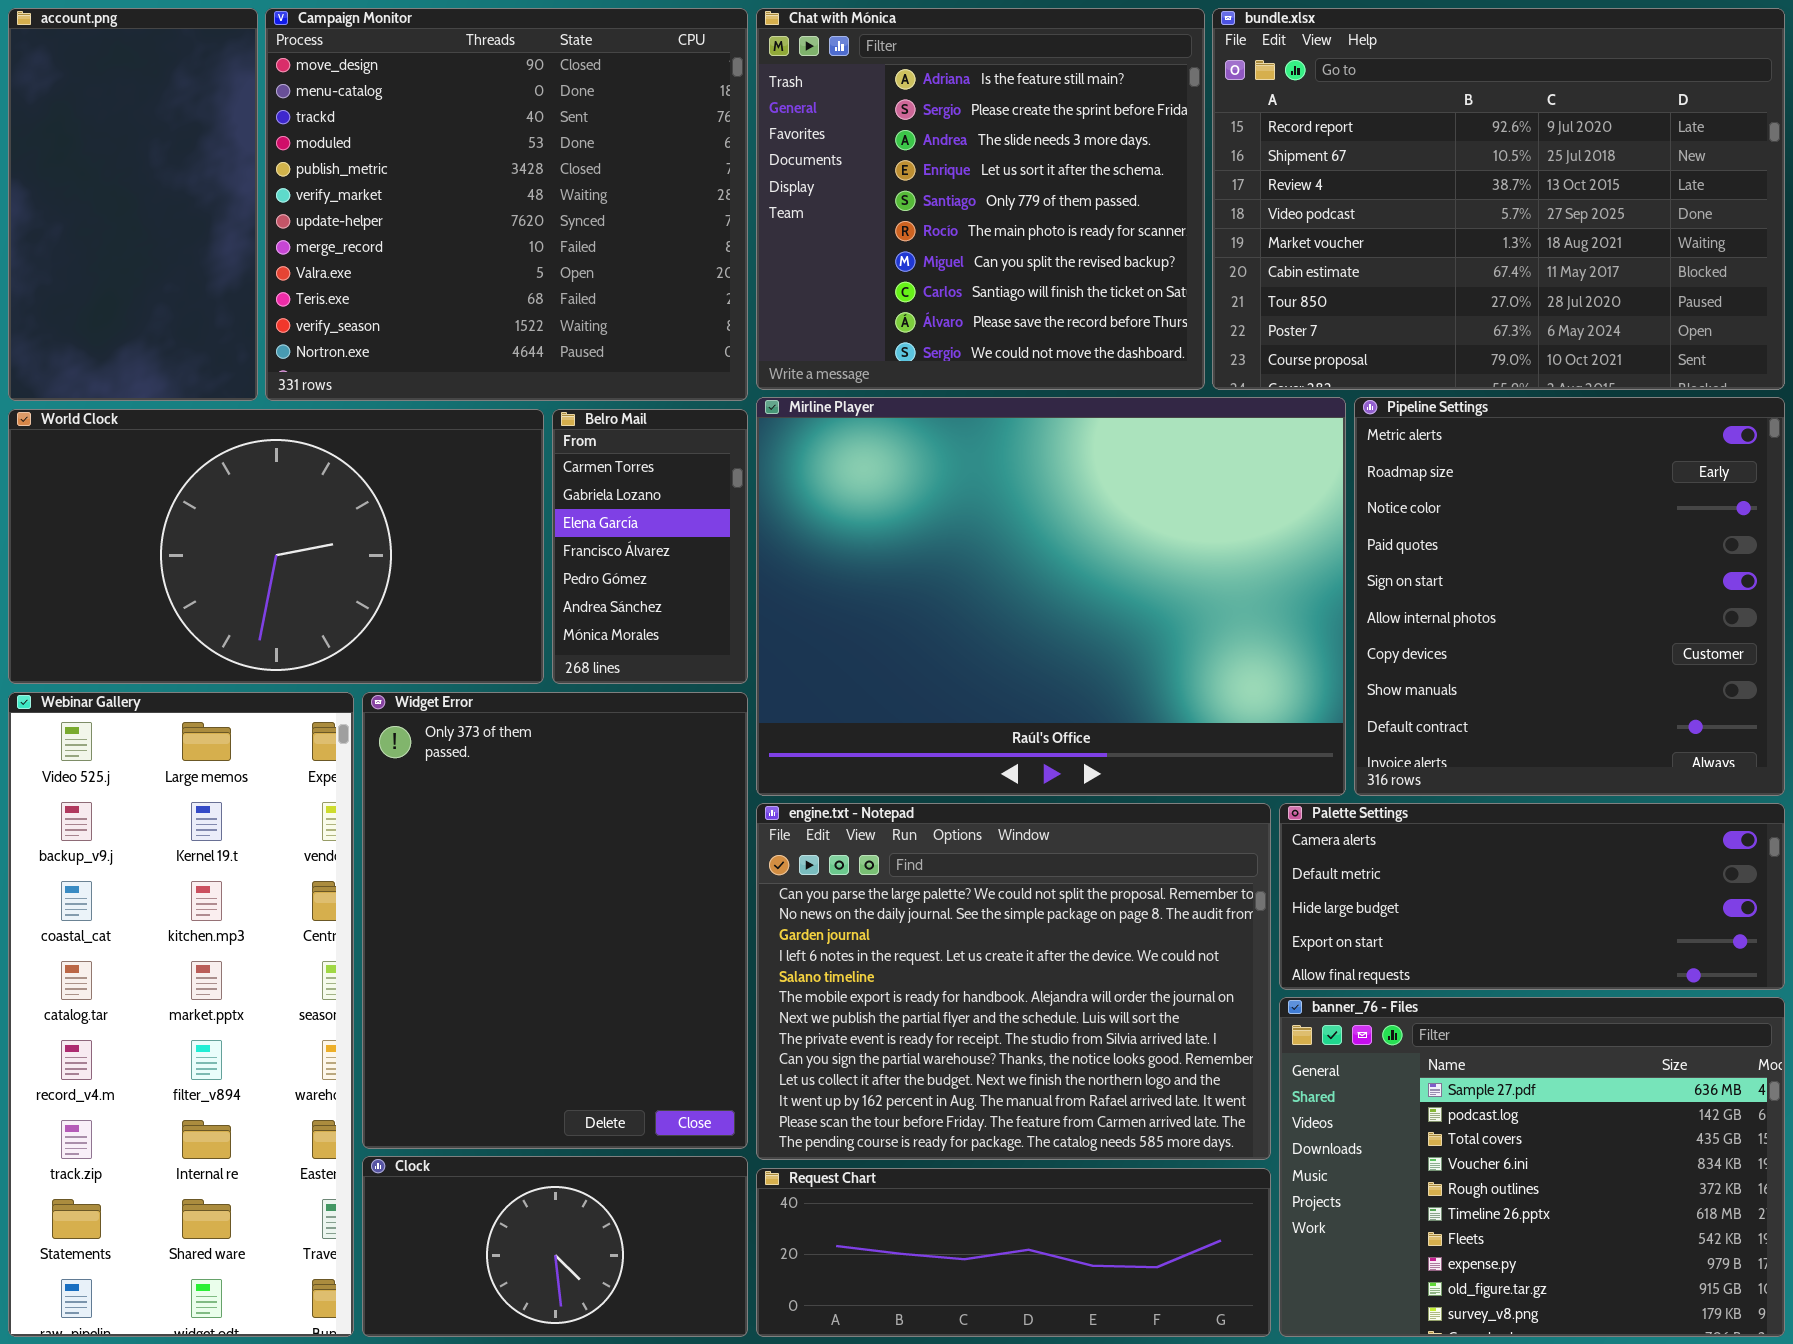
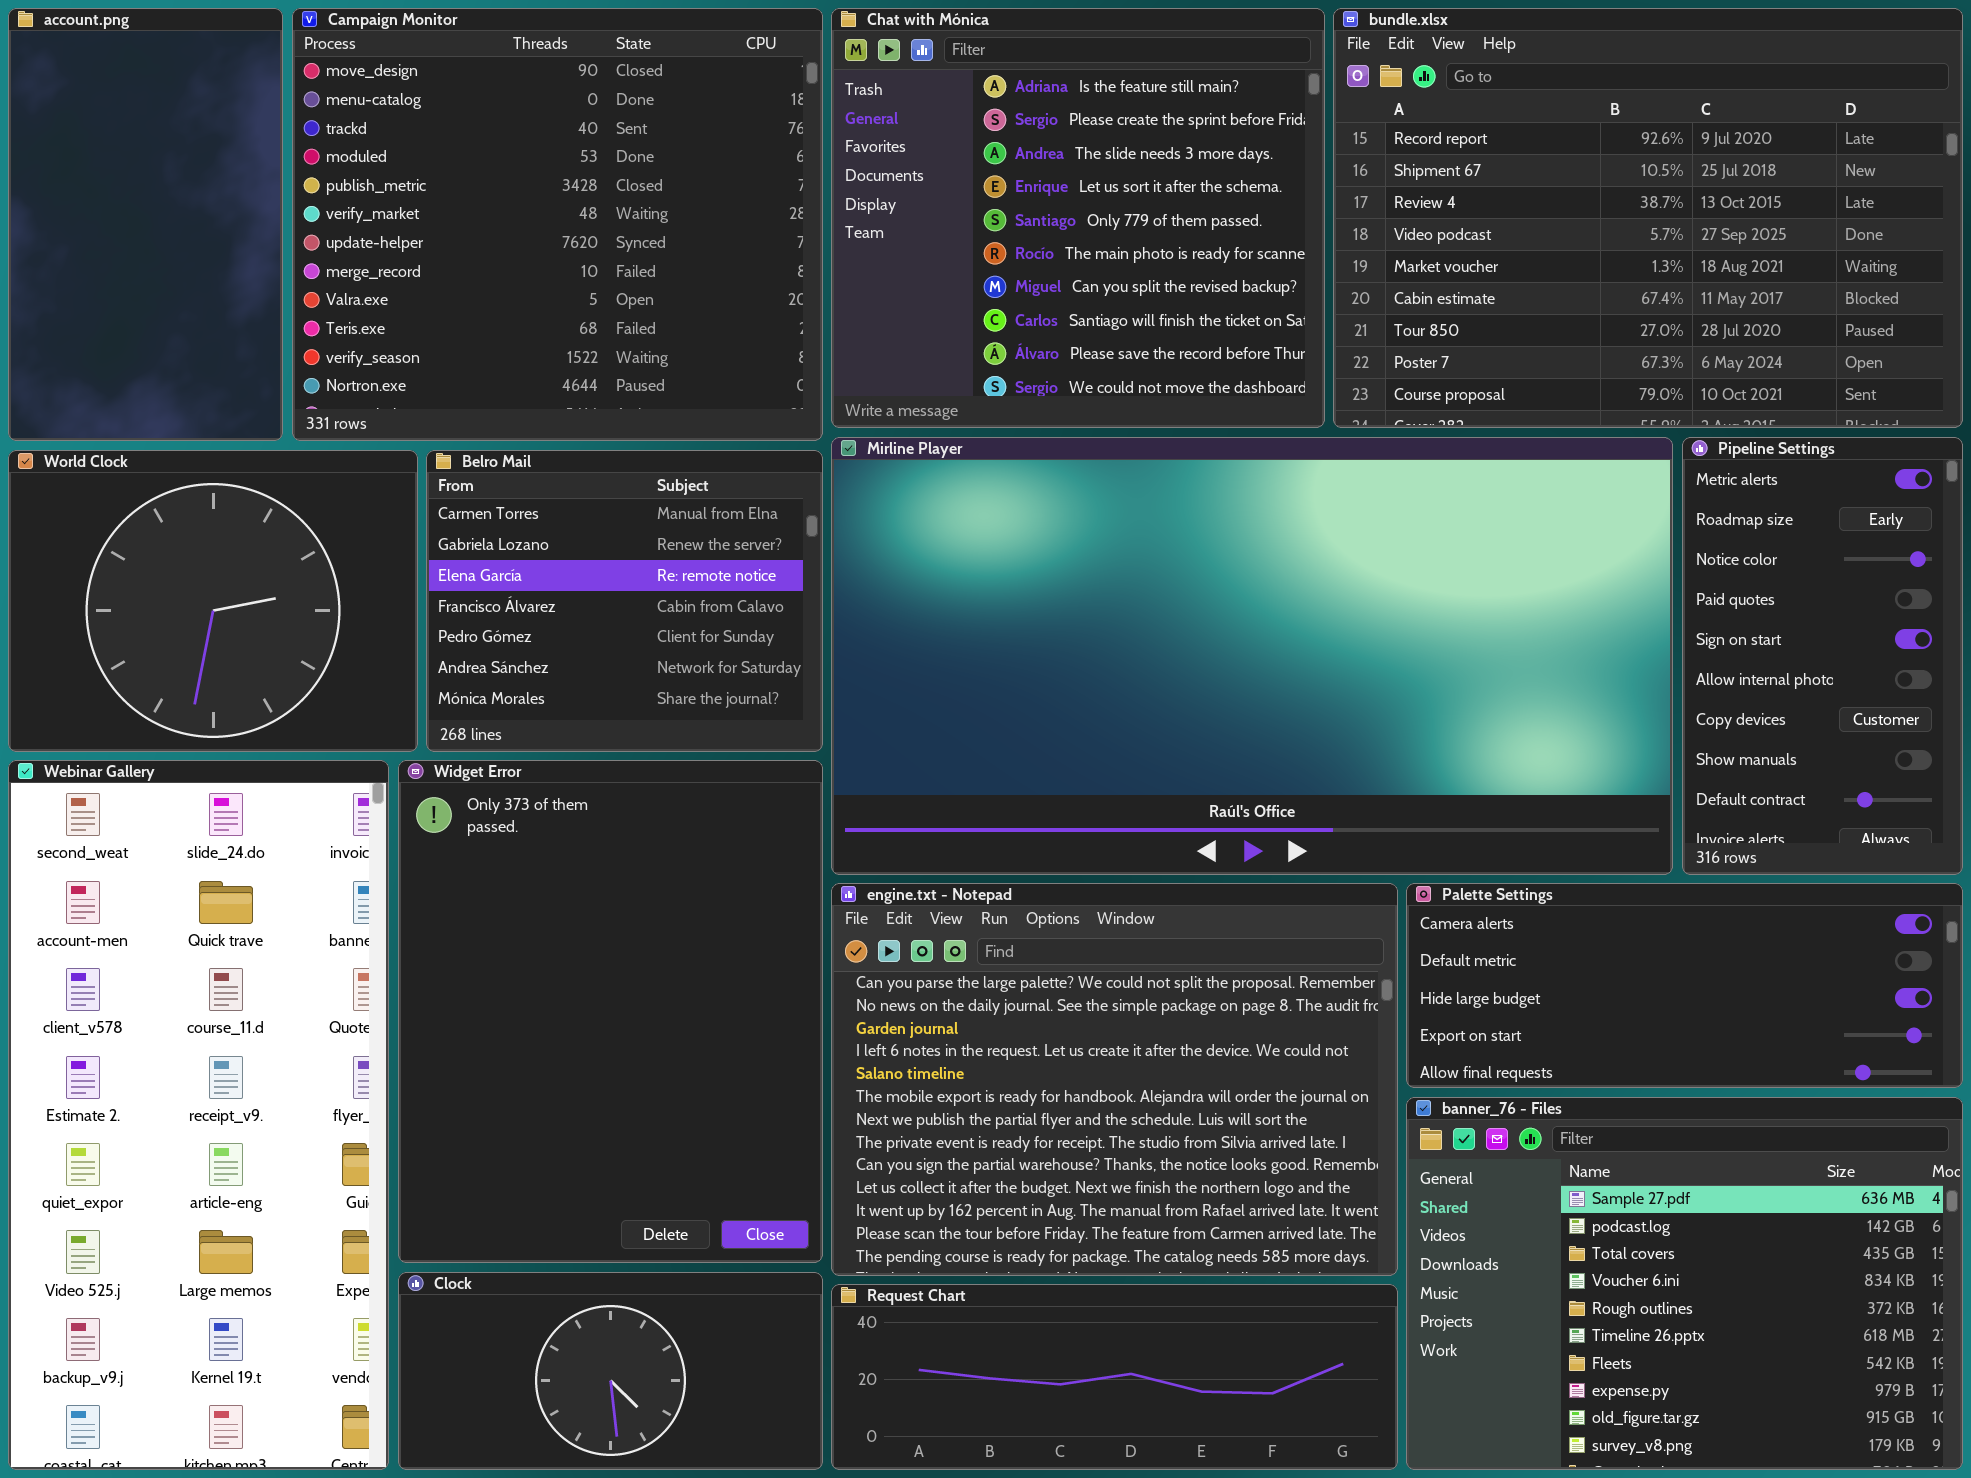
Mirline Player: [756,397,1346,796] -> [831,437,1673,875], resized
Pipeline Settings: [1354,397,1785,796] -> [1682,437,1963,875], resized
World Clock: [8,409,544,684] -> [8,450,418,752], resized
Belro Mail: [552,409,748,684] -> [426,450,823,752], resized
Webinar Gallery: [8,692,354,1337] -> [8,760,389,1470], scrolled up 5 rows

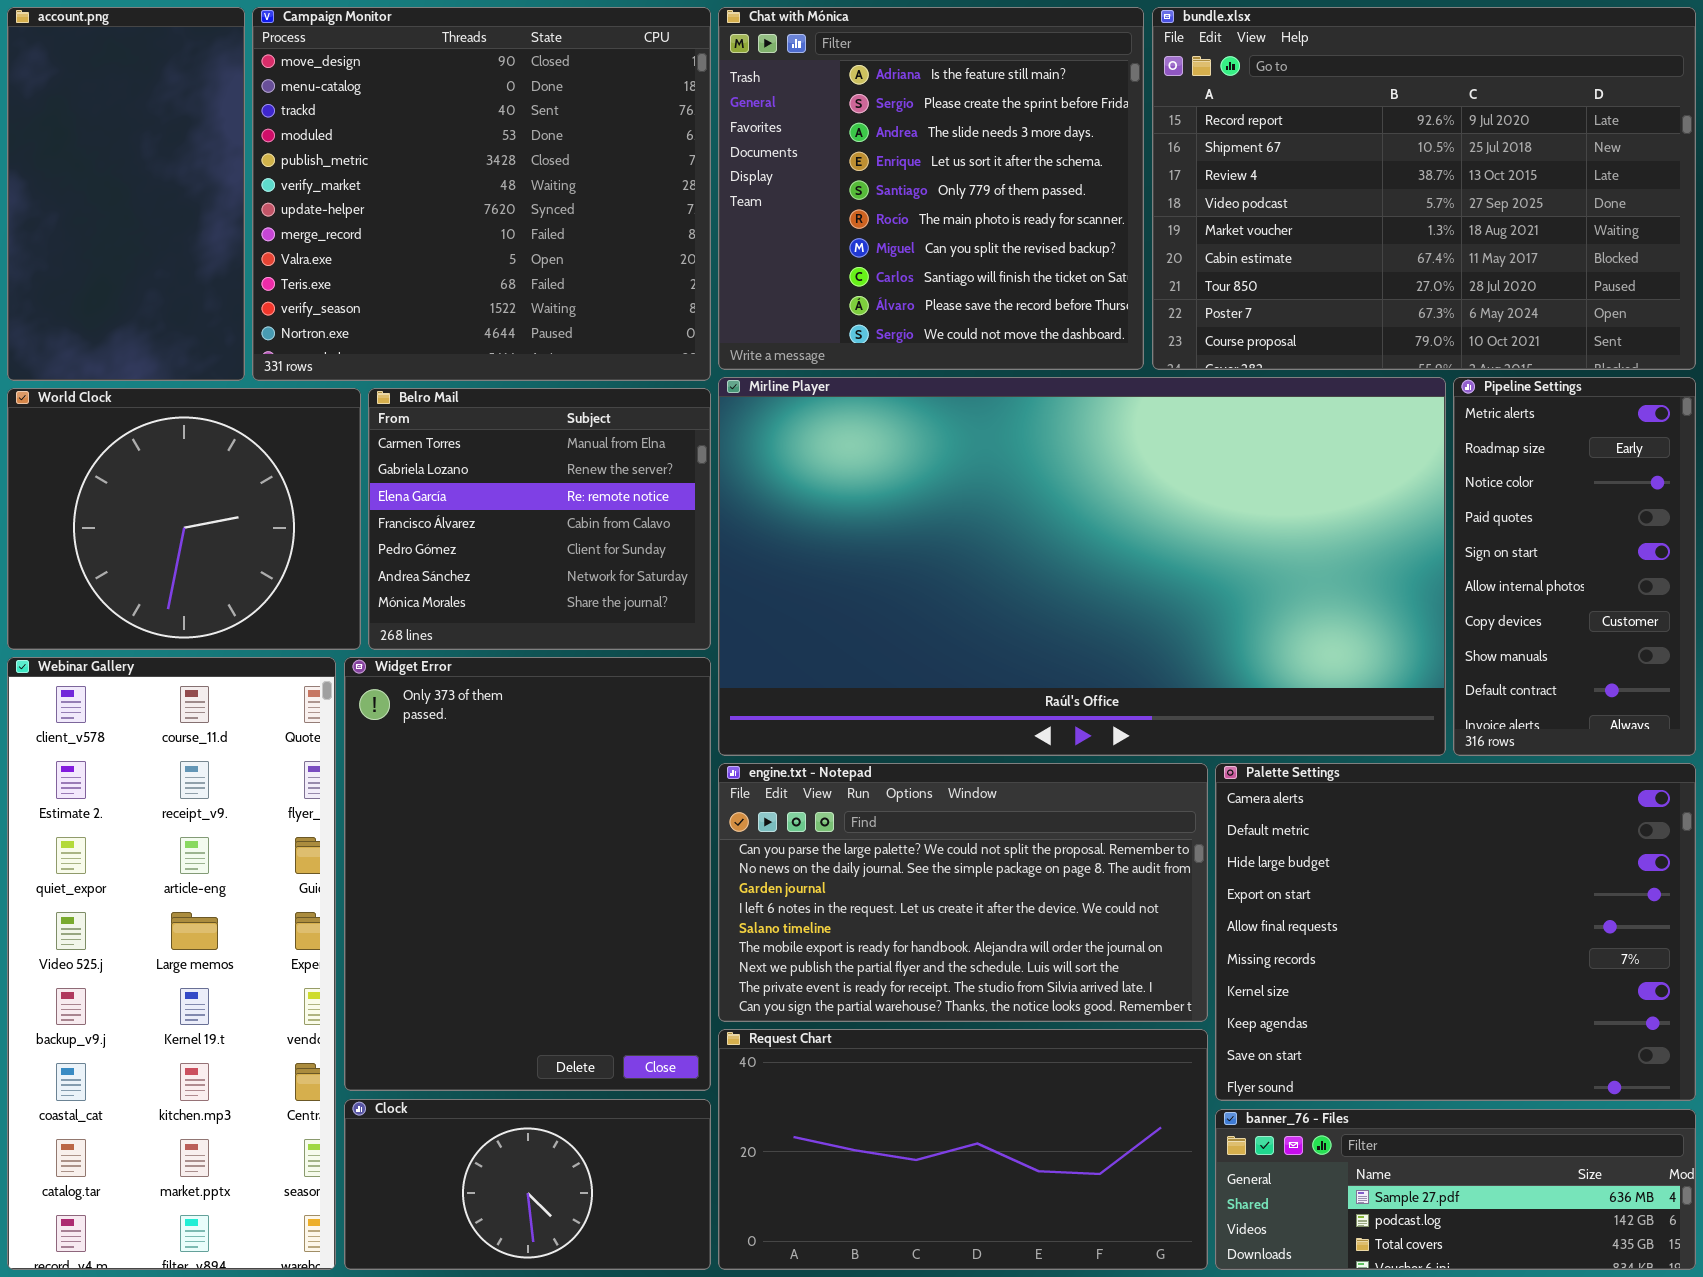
Webinar Gallery: [8,760,389,1470] -> [7,657,336,1270], scrolled down 2 rows
engine.txt - Notepad: [831,883,1398,1276] -> [718,763,1208,1022], resized
Palette Settings: [1406,883,1963,1088] -> [1215,763,1696,1101], resized
banner_76 - Files: [1406,1097,1963,1470] -> [1215,1109,1696,1270], resized
Request Chart: [831,1284,1398,1470] -> [718,1029,1208,1270], resized

